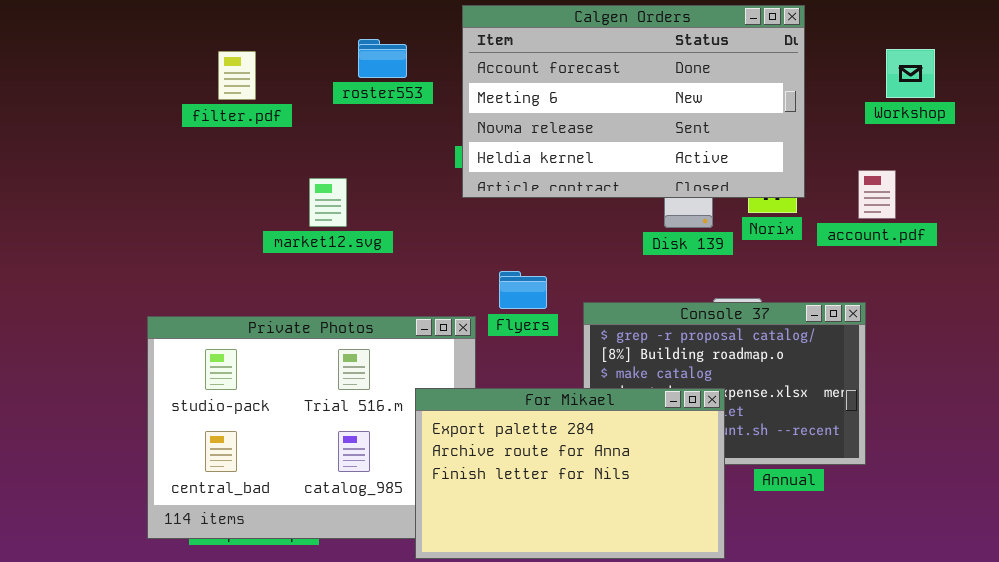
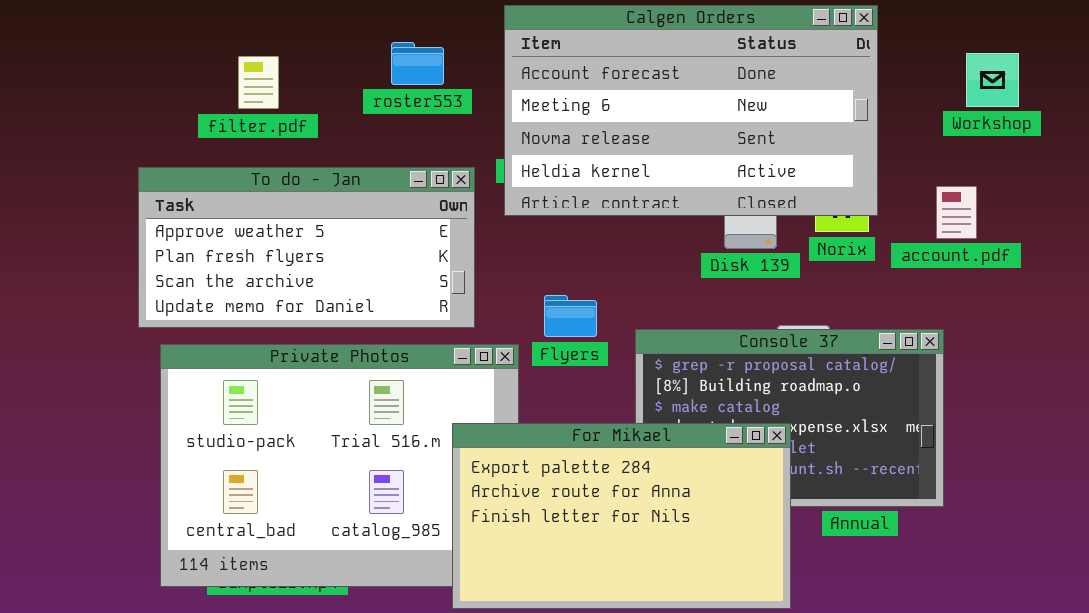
To do - Jan: none -> [138,167,475,328], opened

